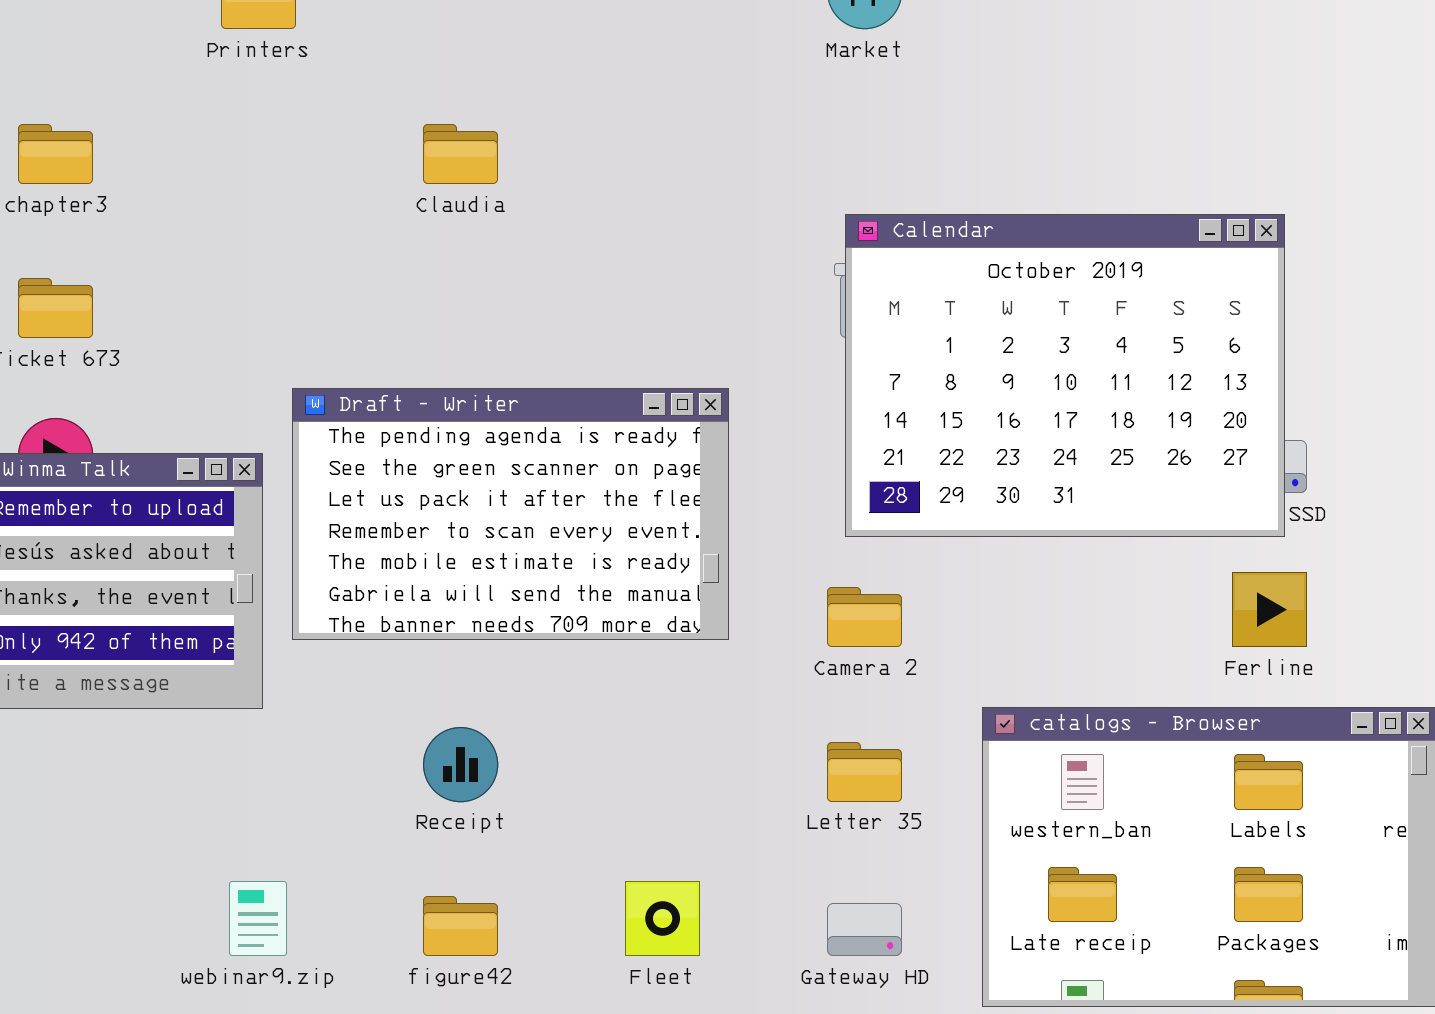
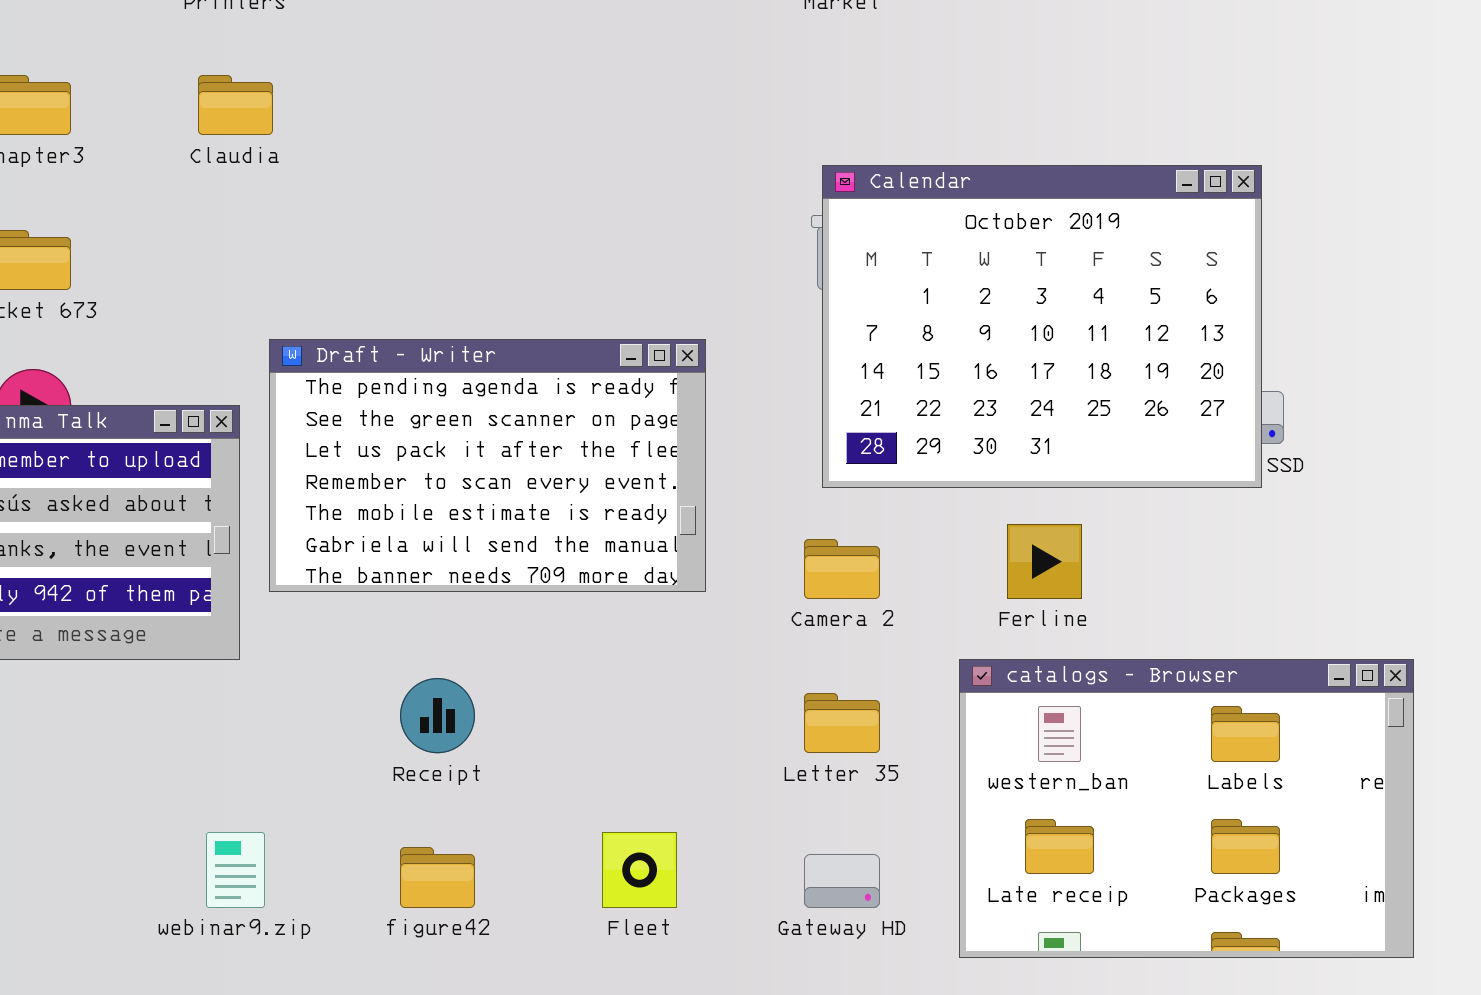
Claudia: [423,124,498,184] -> [198,75,273,135], moved
Ferline: [1232,572,1307,647] -> [1007,524,1082,599], moved

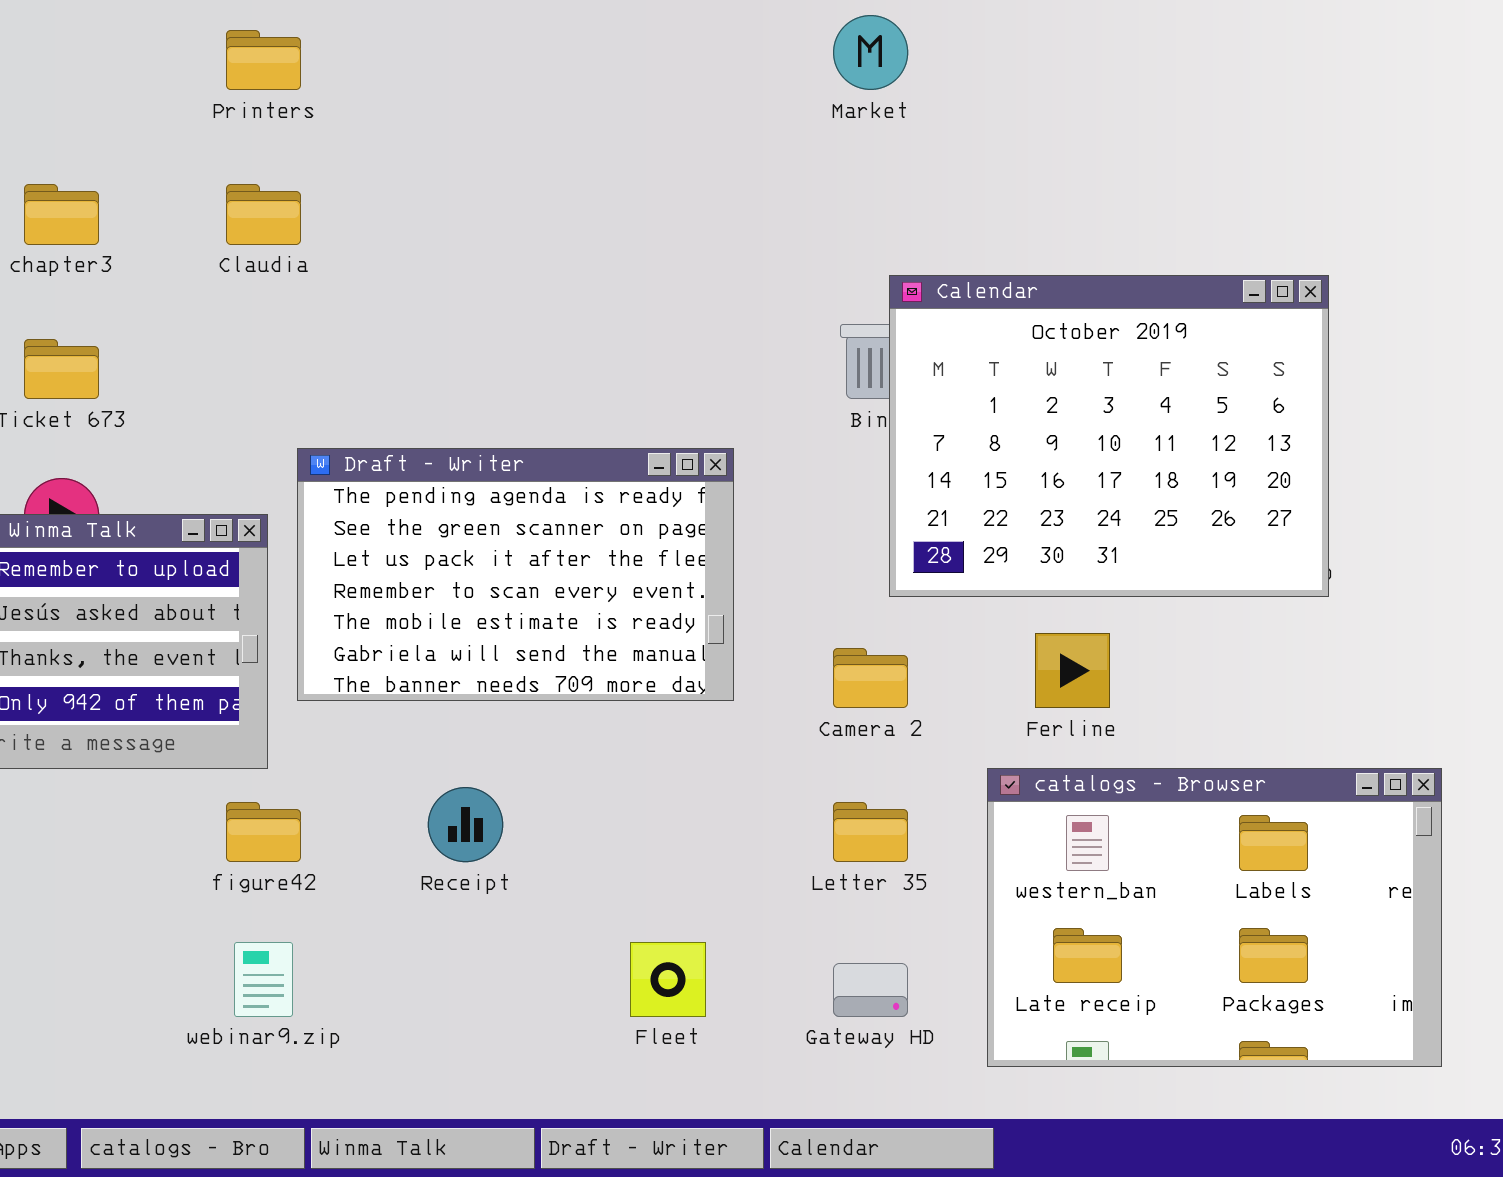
Calendar: [822,165,1262,488] -> [889,275,1329,597], moved
figure42: [400,847,475,908] -> [226,802,301,862], moved

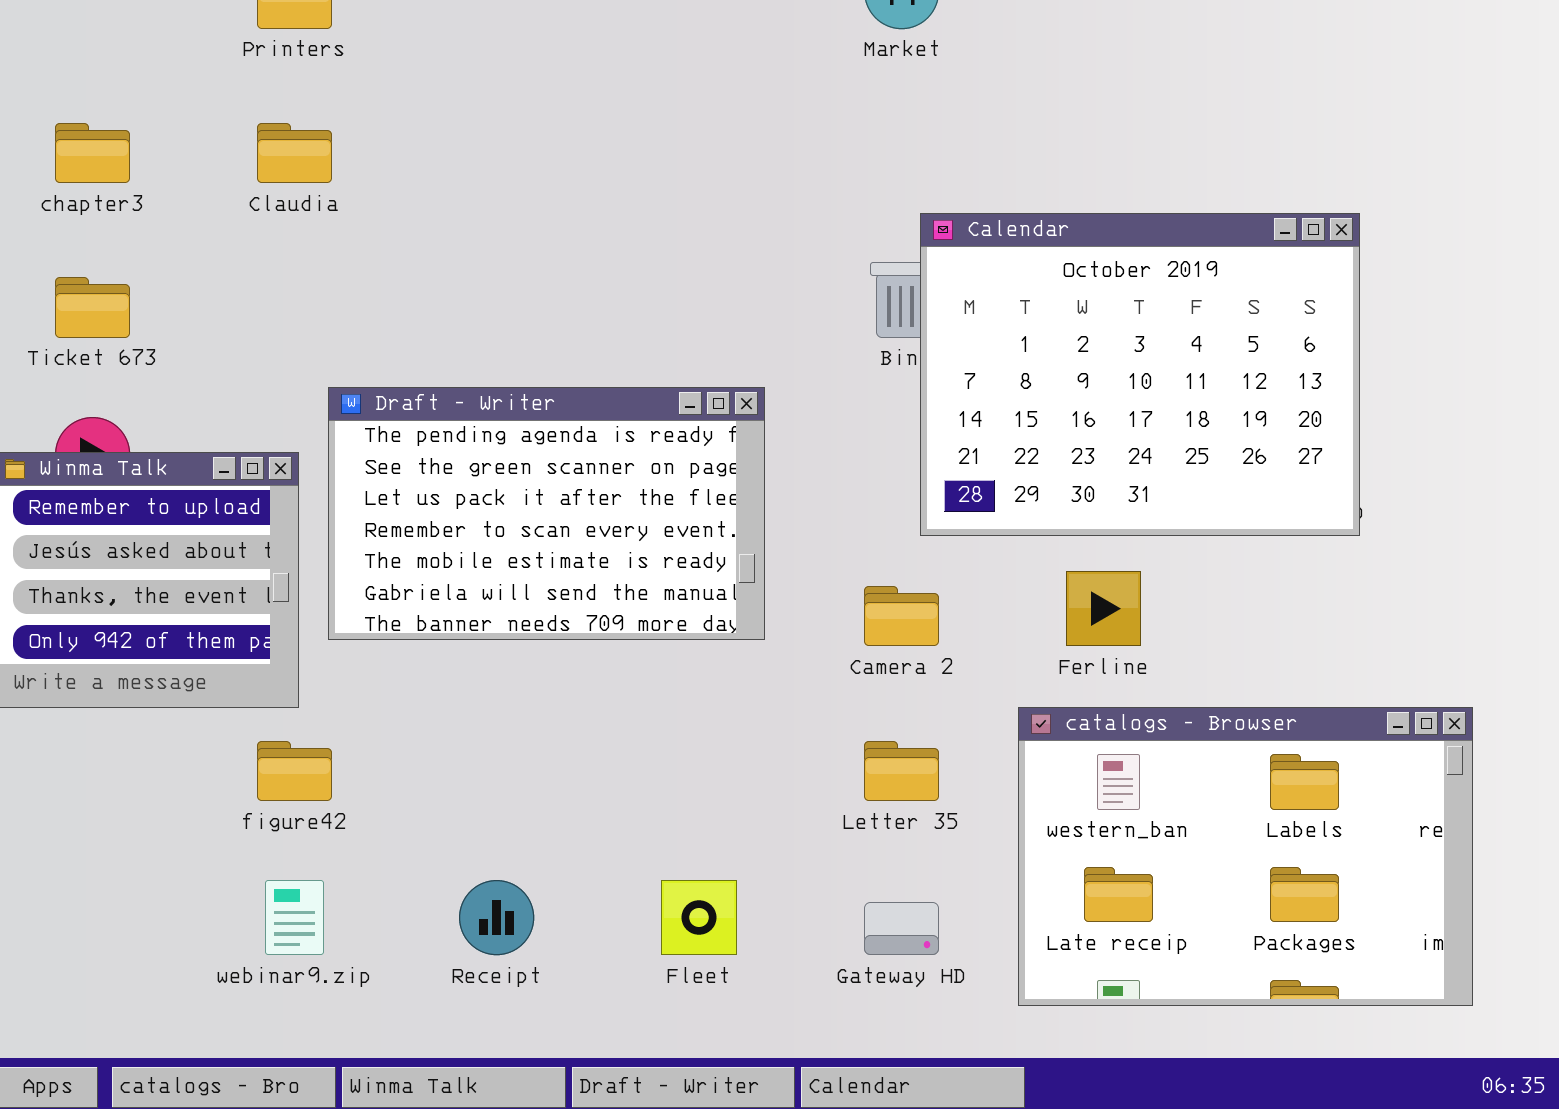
Receipt: [428,787,503,862] -> [459,880,534,955], moved

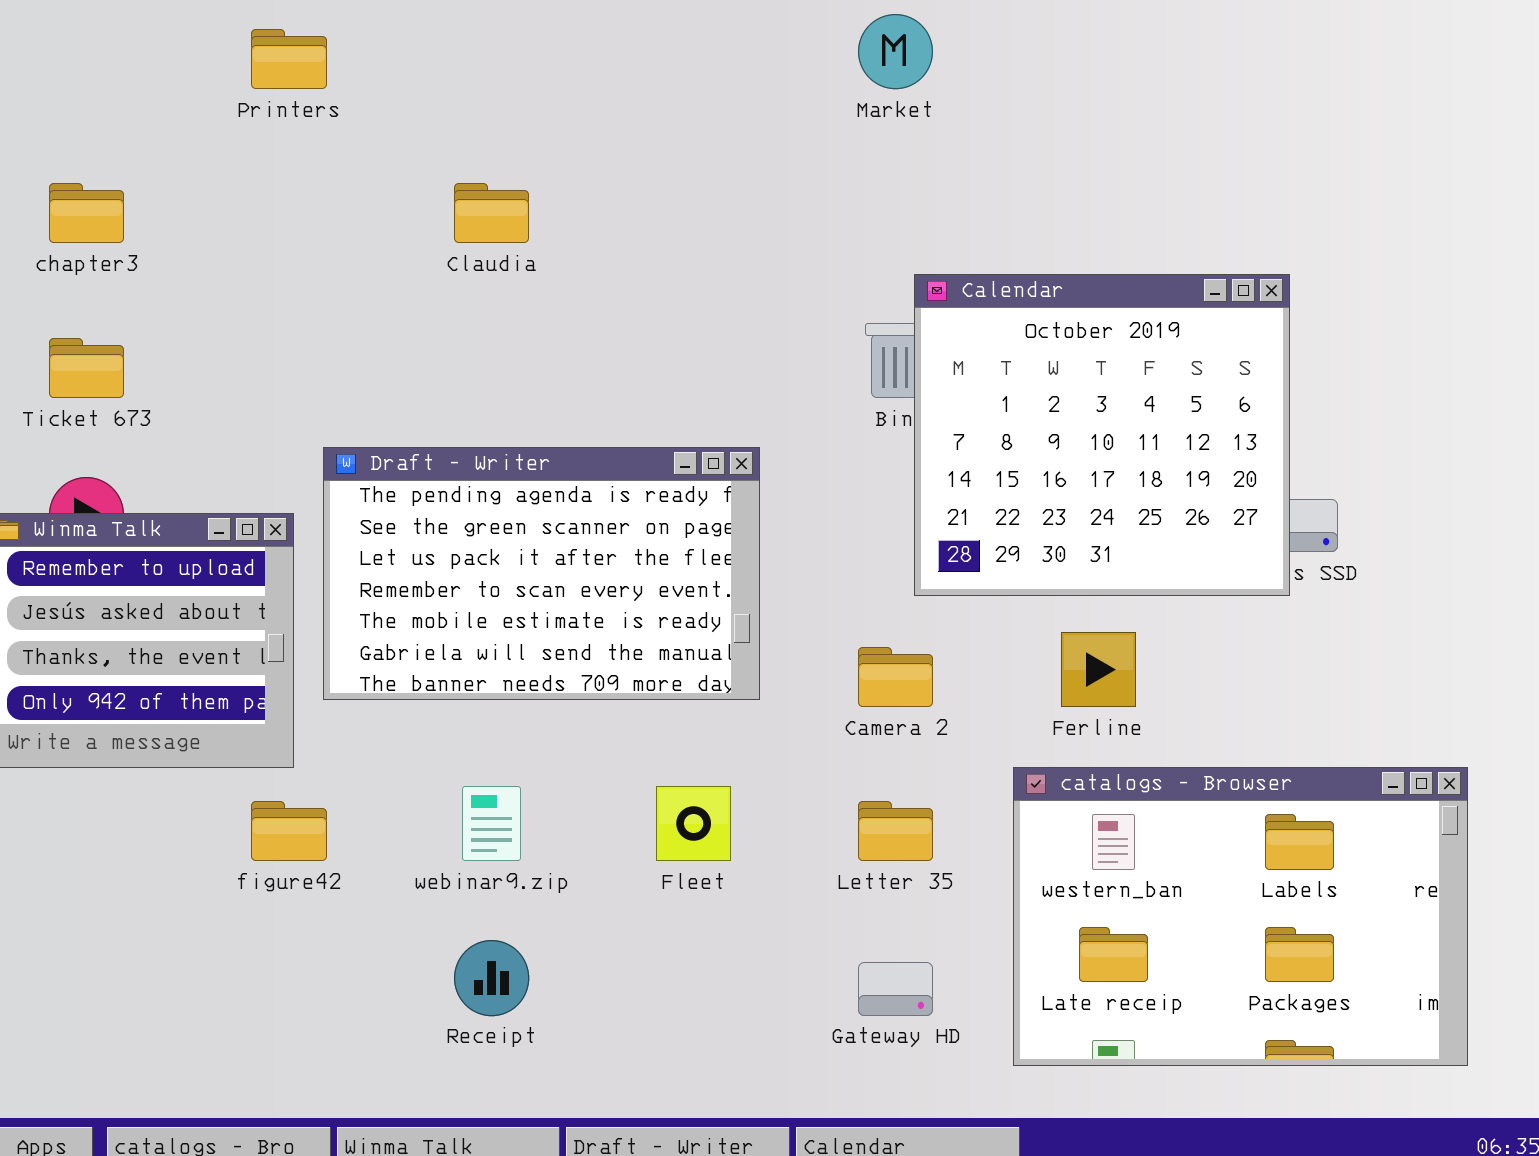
Claudia: [257,123,332,183] -> [454,183,529,243], moved
Calendar: [920,213,1360,536] -> [914,274,1290,596], resized
webinar9.zip: [265,880,324,955] -> [462,786,521,861], moved
Fleet: [661,880,737,955] -> [656,786,731,861], moved

